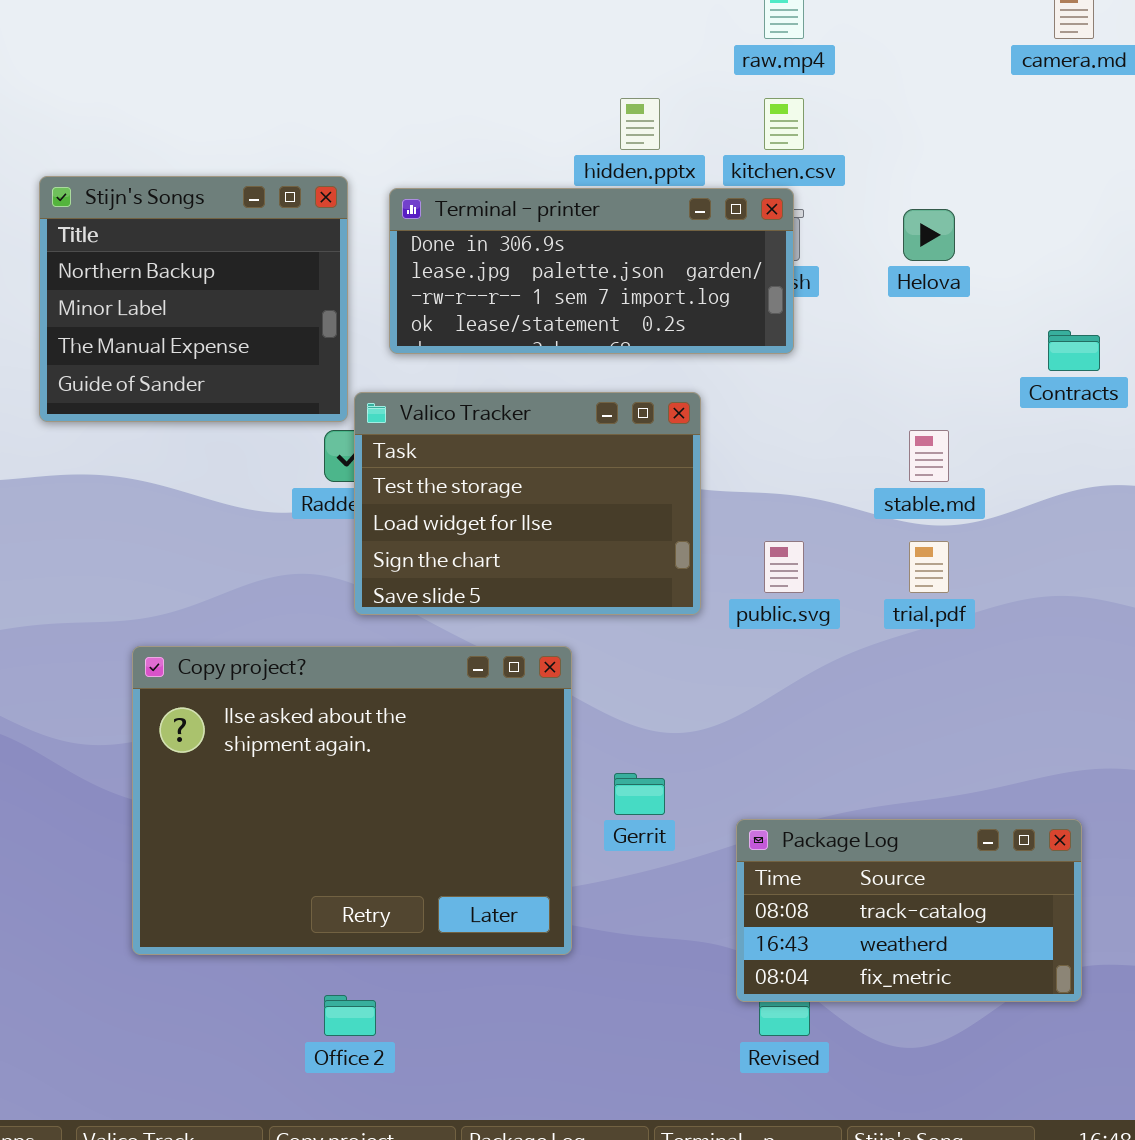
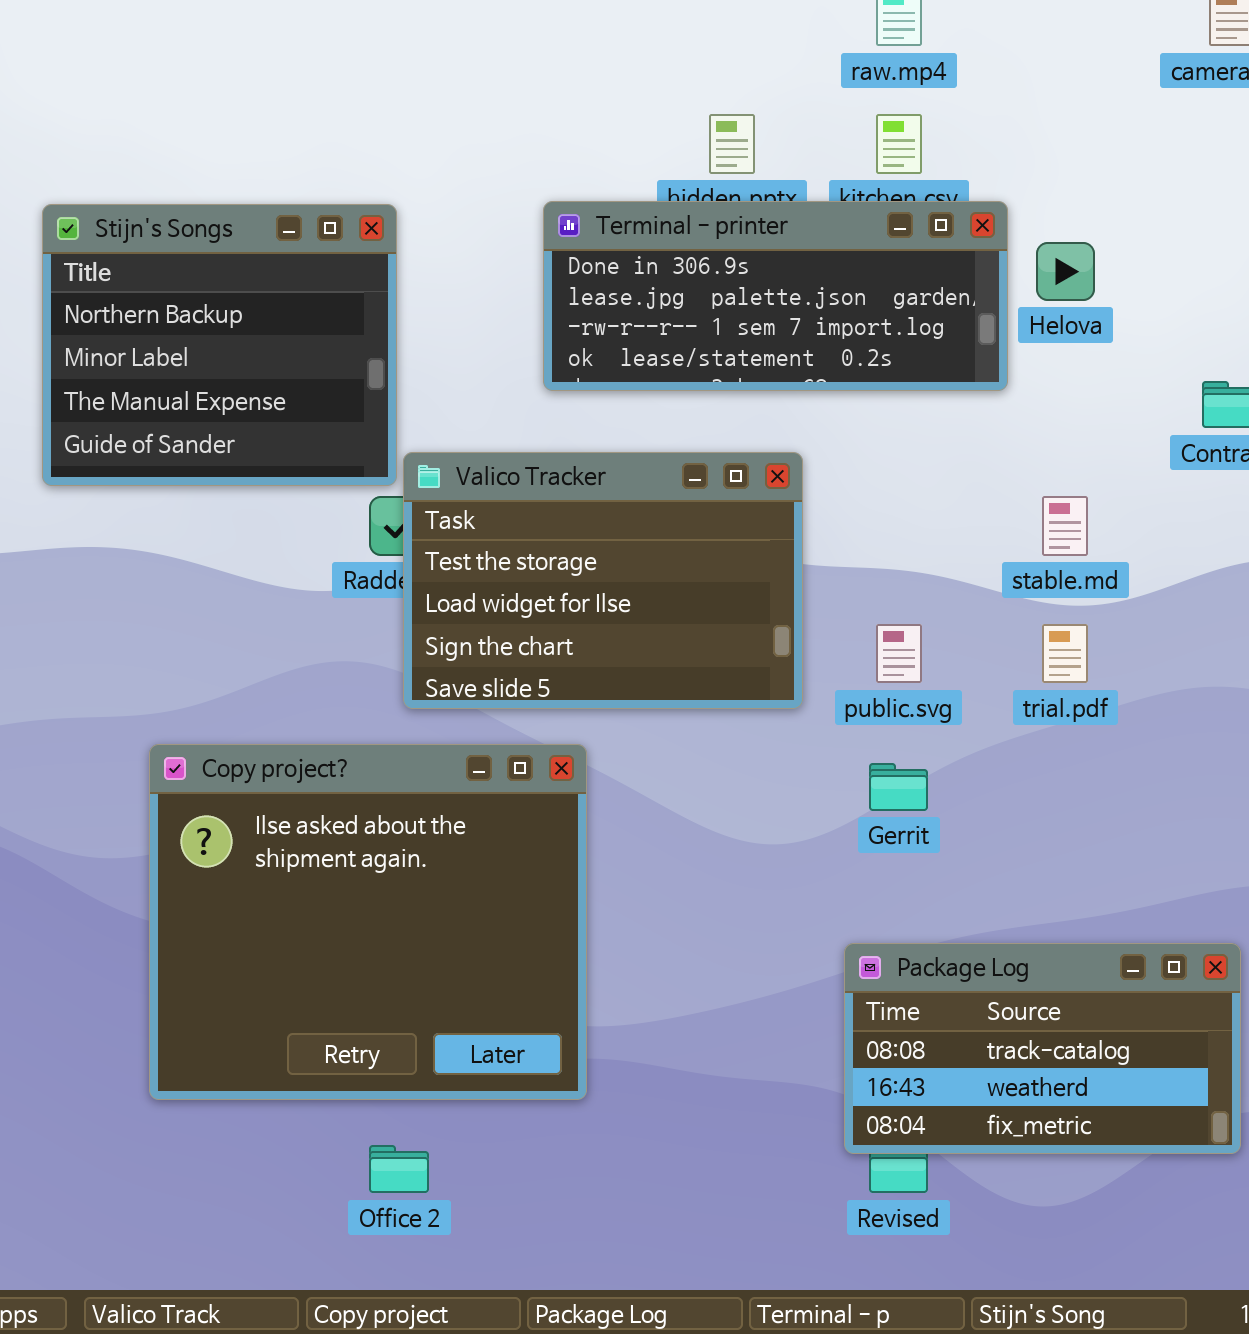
Terminal - printer: [389,188,794,354] -> [543,201,1008,391], moved
Copy project?: [132,646,572,955] -> [149,744,587,1100], resized
Gerrit: [614,773,665,815] -> [869,763,928,811], moved

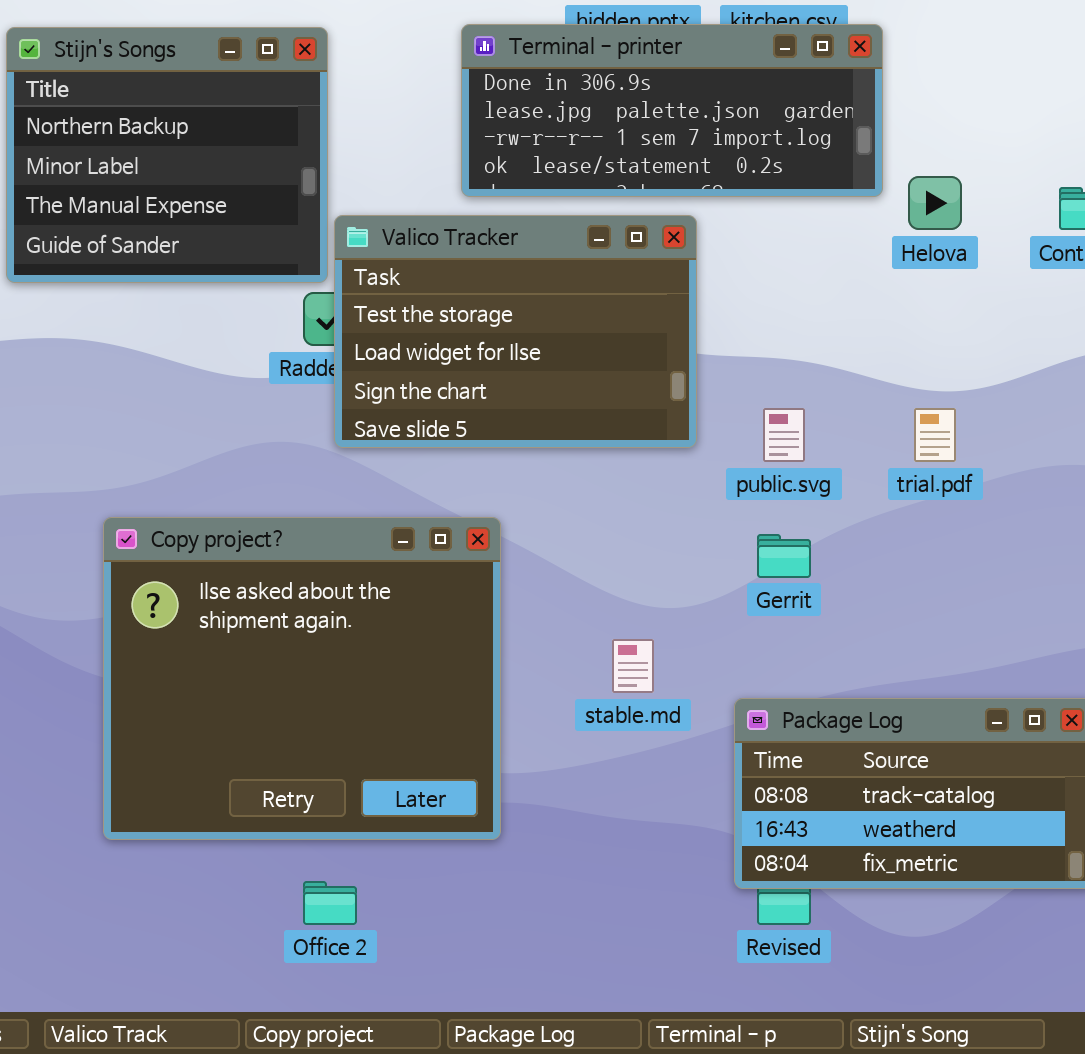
Helova: [1036,242,1095,301] -> [908,176,962,230], moved
Valico Tracker: [403,452,803,709] -> [334,215,697,448], moved
stable.md: [1042,496,1088,556] -> [612,639,654,693], moved

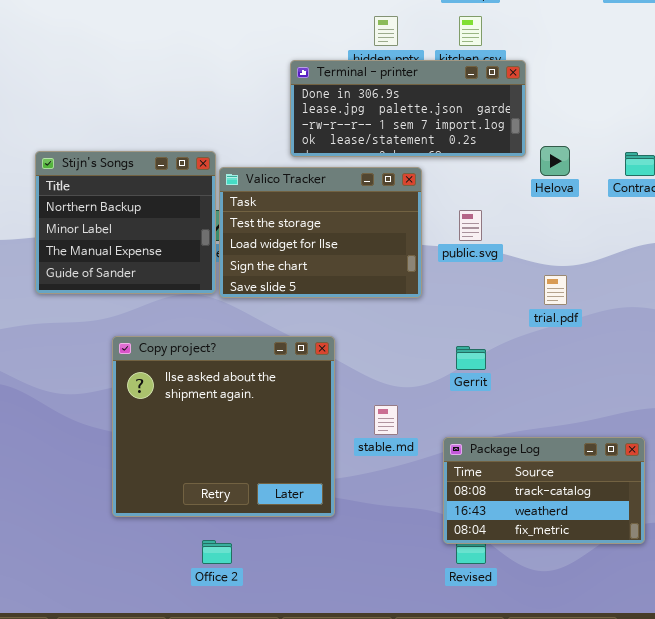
Stijn's Songs: [6,27,328,283] -> [35,151,216,294], moved
public.svg: [763,408,805,462] -> [459,210,482,241], moved
Copy project?: [103,517,501,840] -> [112,336,335,517], moved

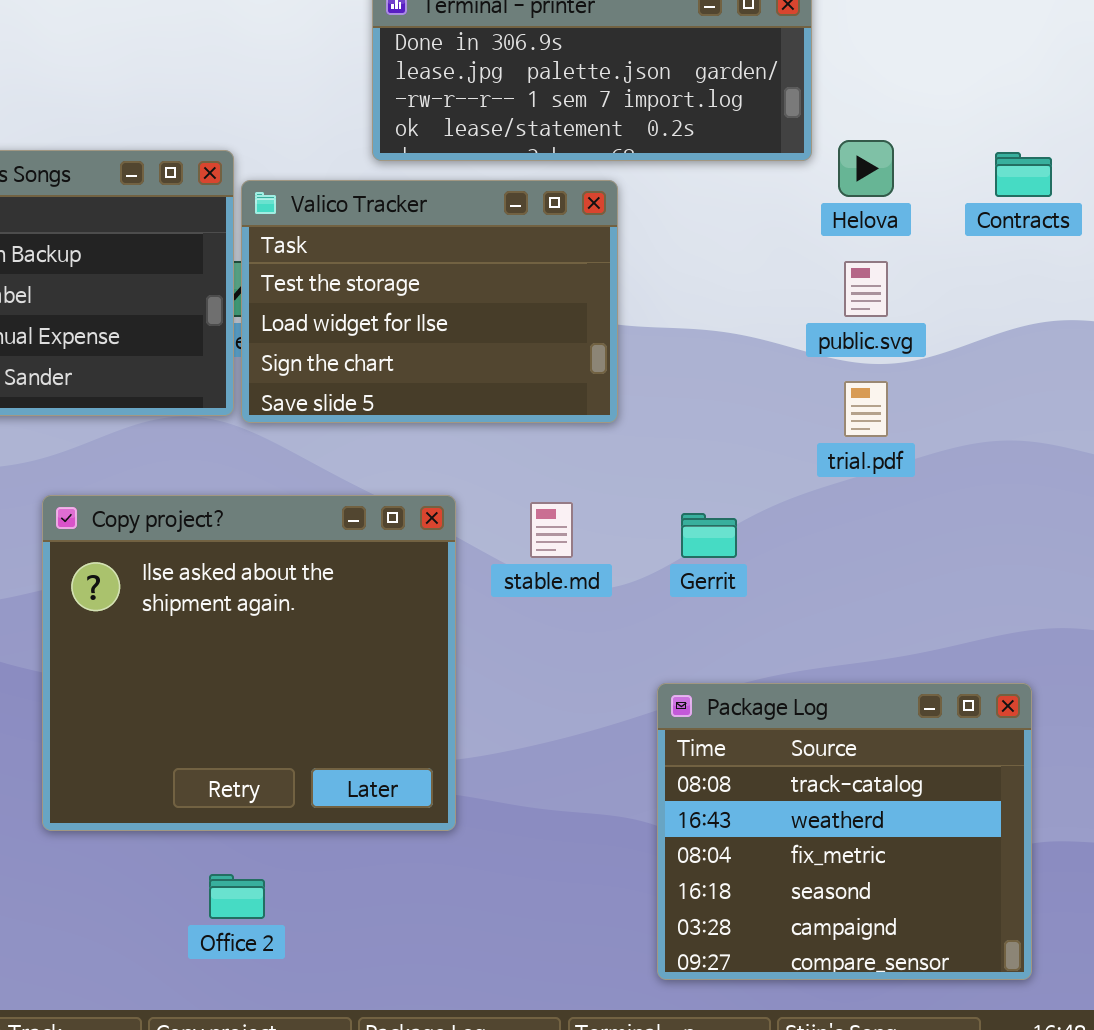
public.svg: [459,210,482,241] -> [844,261,888,317], moved
stable.md: [374,405,398,435] -> [530,502,573,558], moved
Package Log: [443,437,645,544] -> [657,683,1032,980], resized

